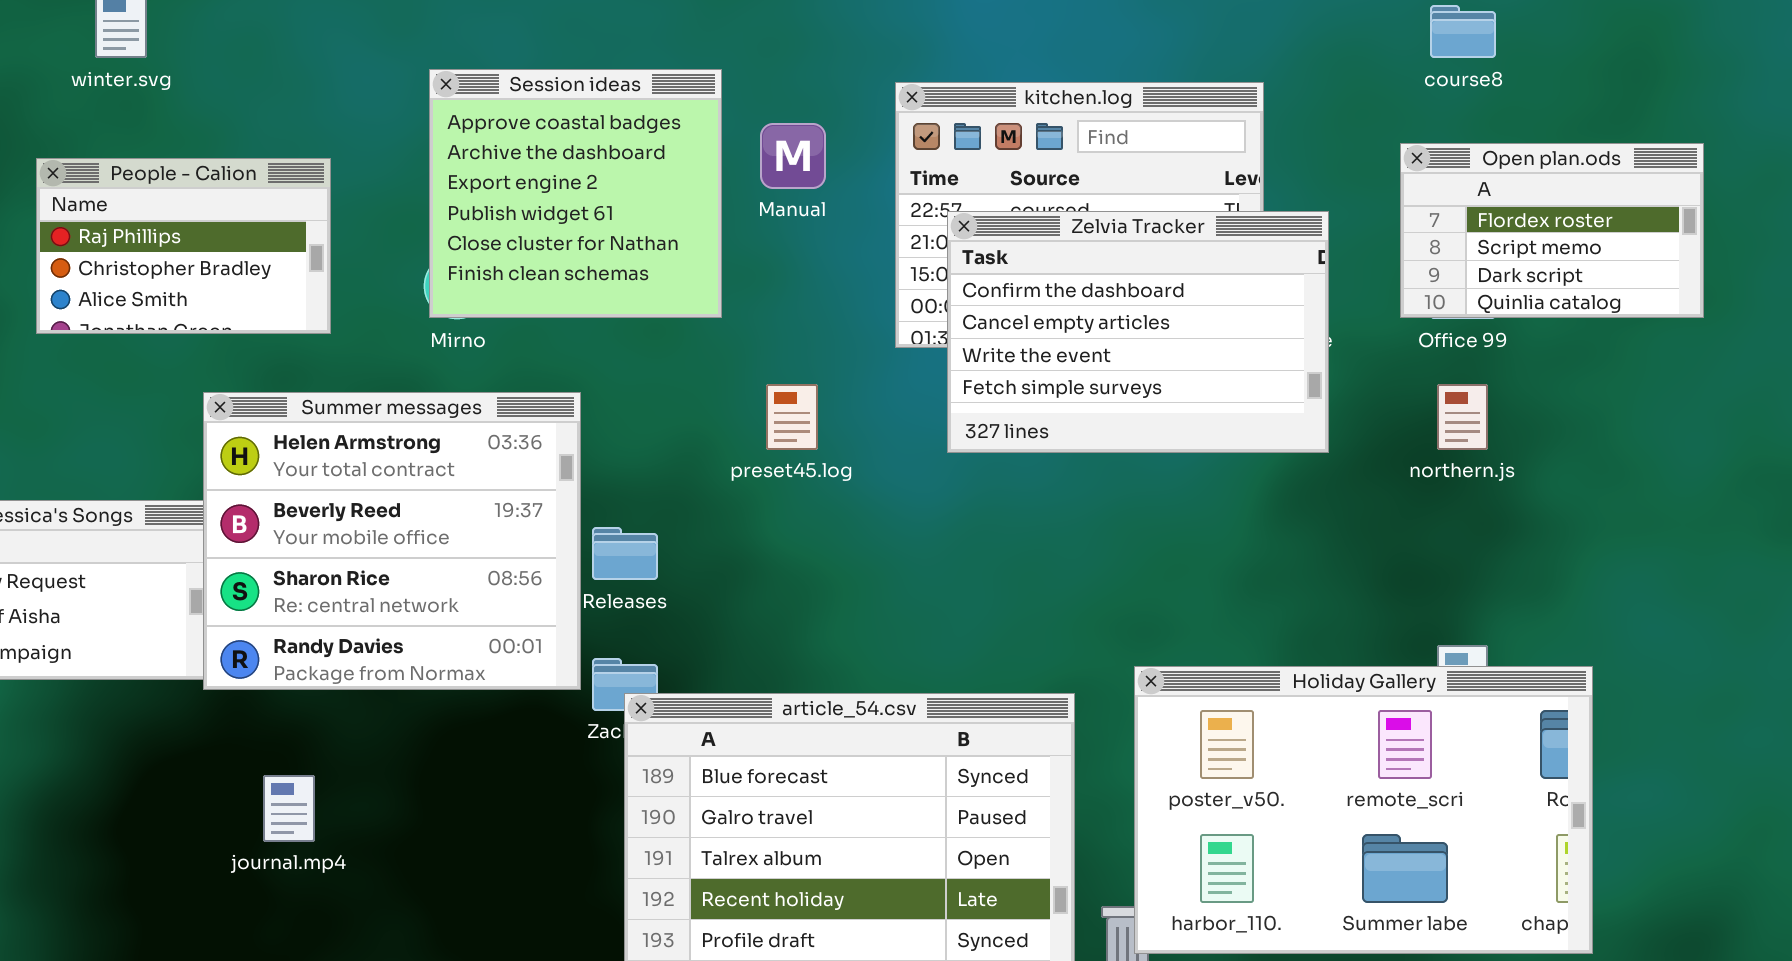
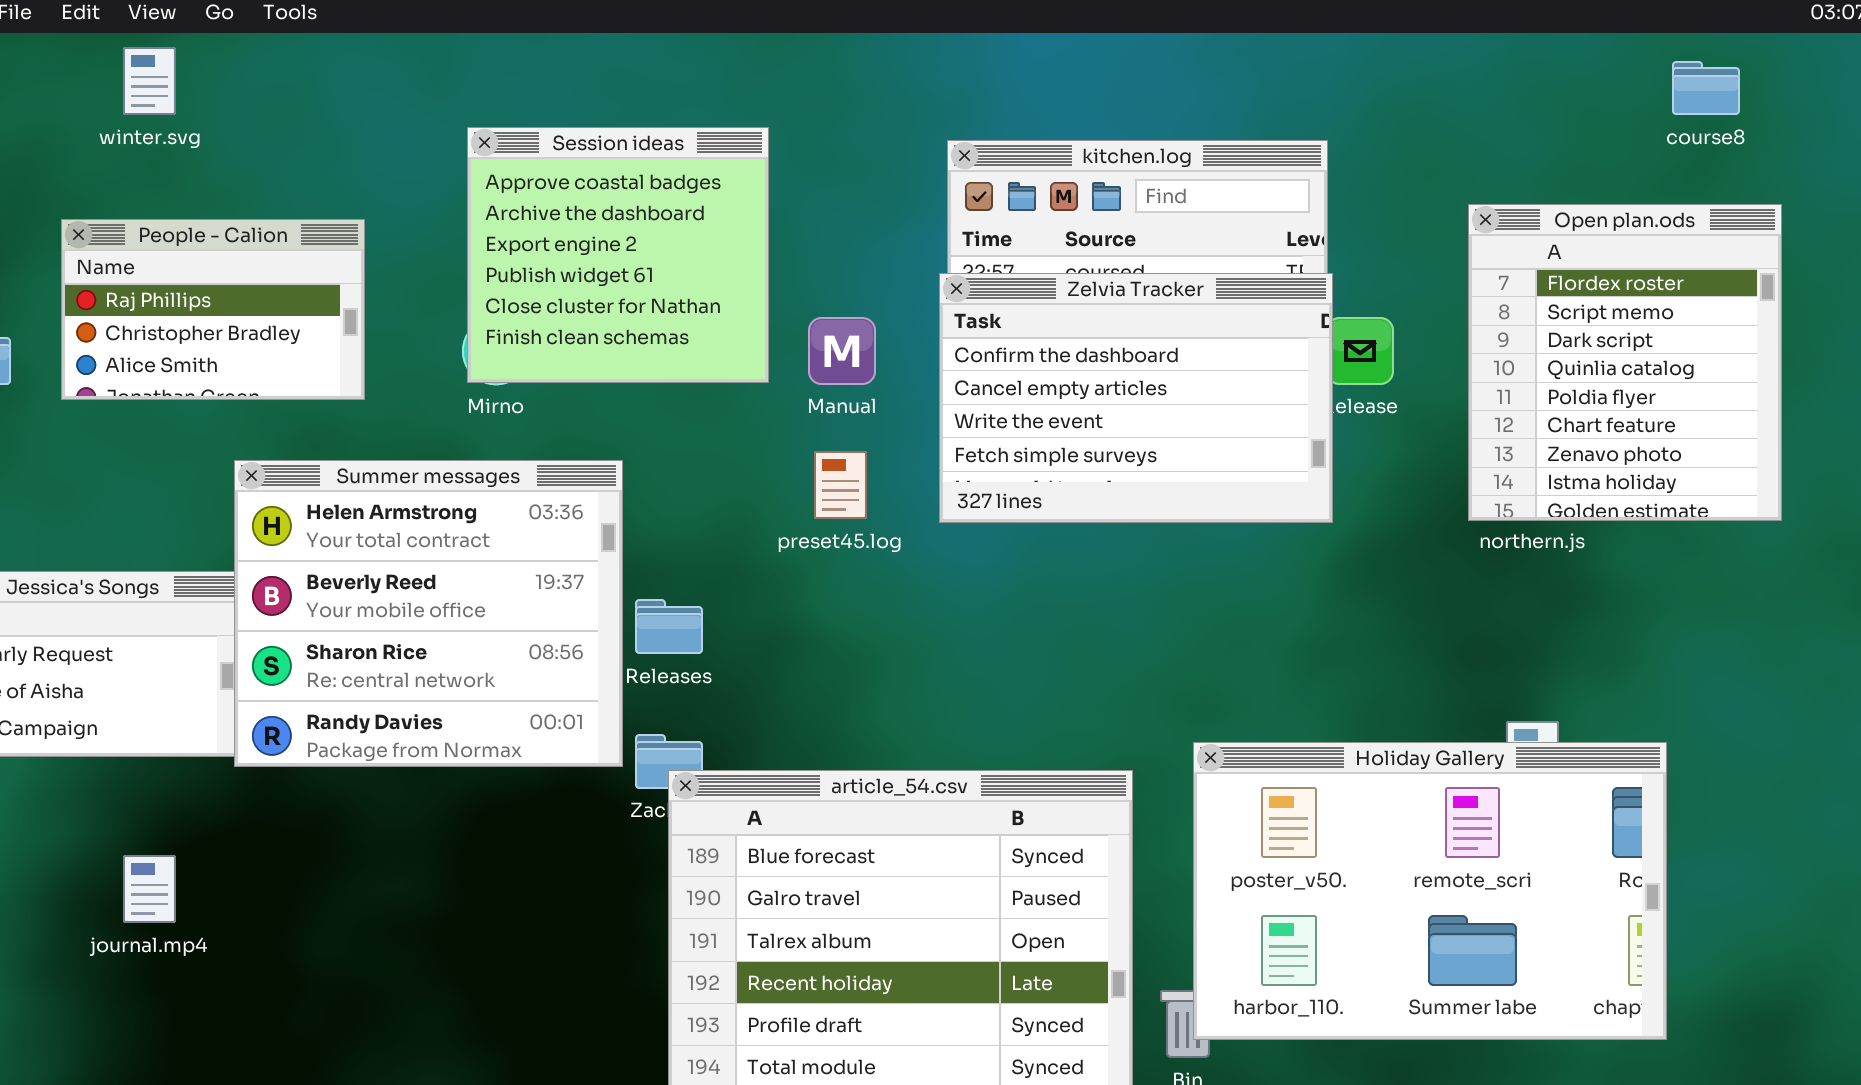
course8: [1430,5,1496,58] -> [1672,61,1740,115], moved
Manual: [760,123,826,189] -> [808,317,876,385], moved
Open plan.ods: [1400,143,1704,318] -> [1468,204,1782,521], resized
Zelvia Tracker: [947,211,1329,453] -> [939,273,1333,523], moved
journal.mp4: [263,775,315,842] -> [123,855,176,923], moved

